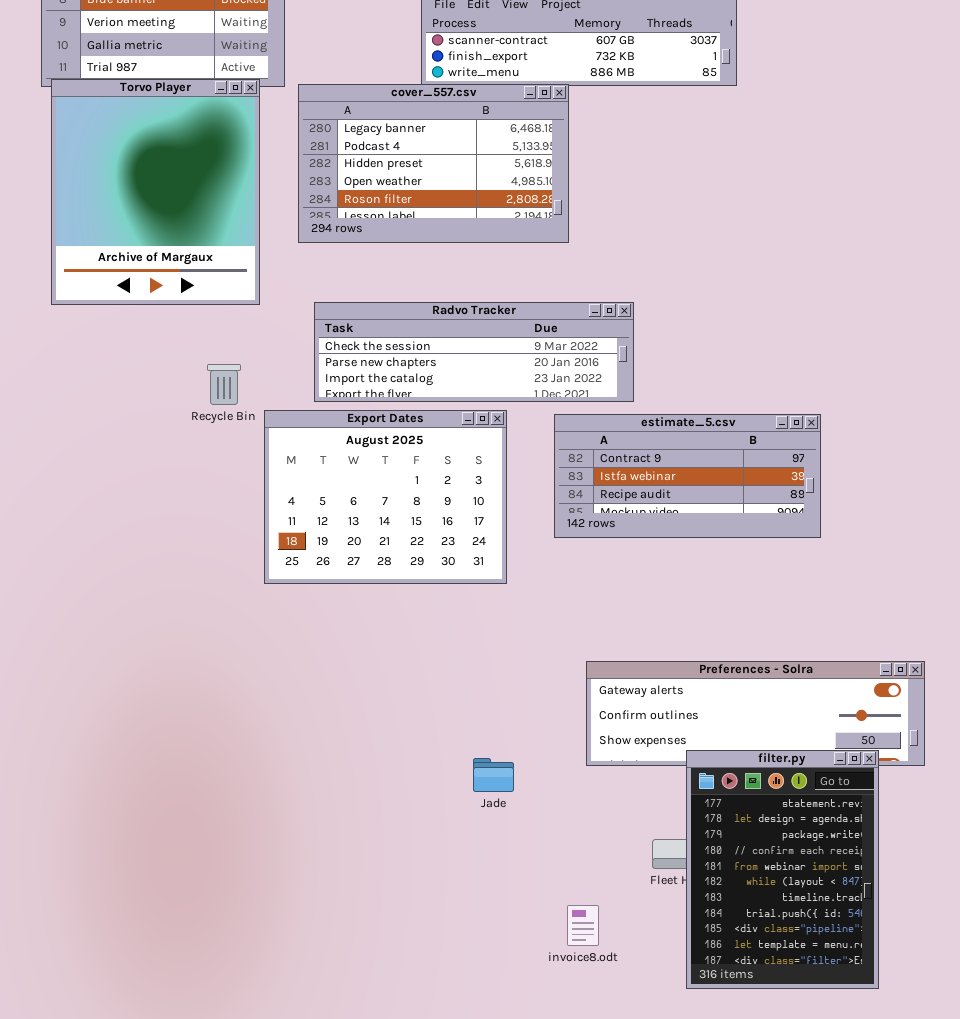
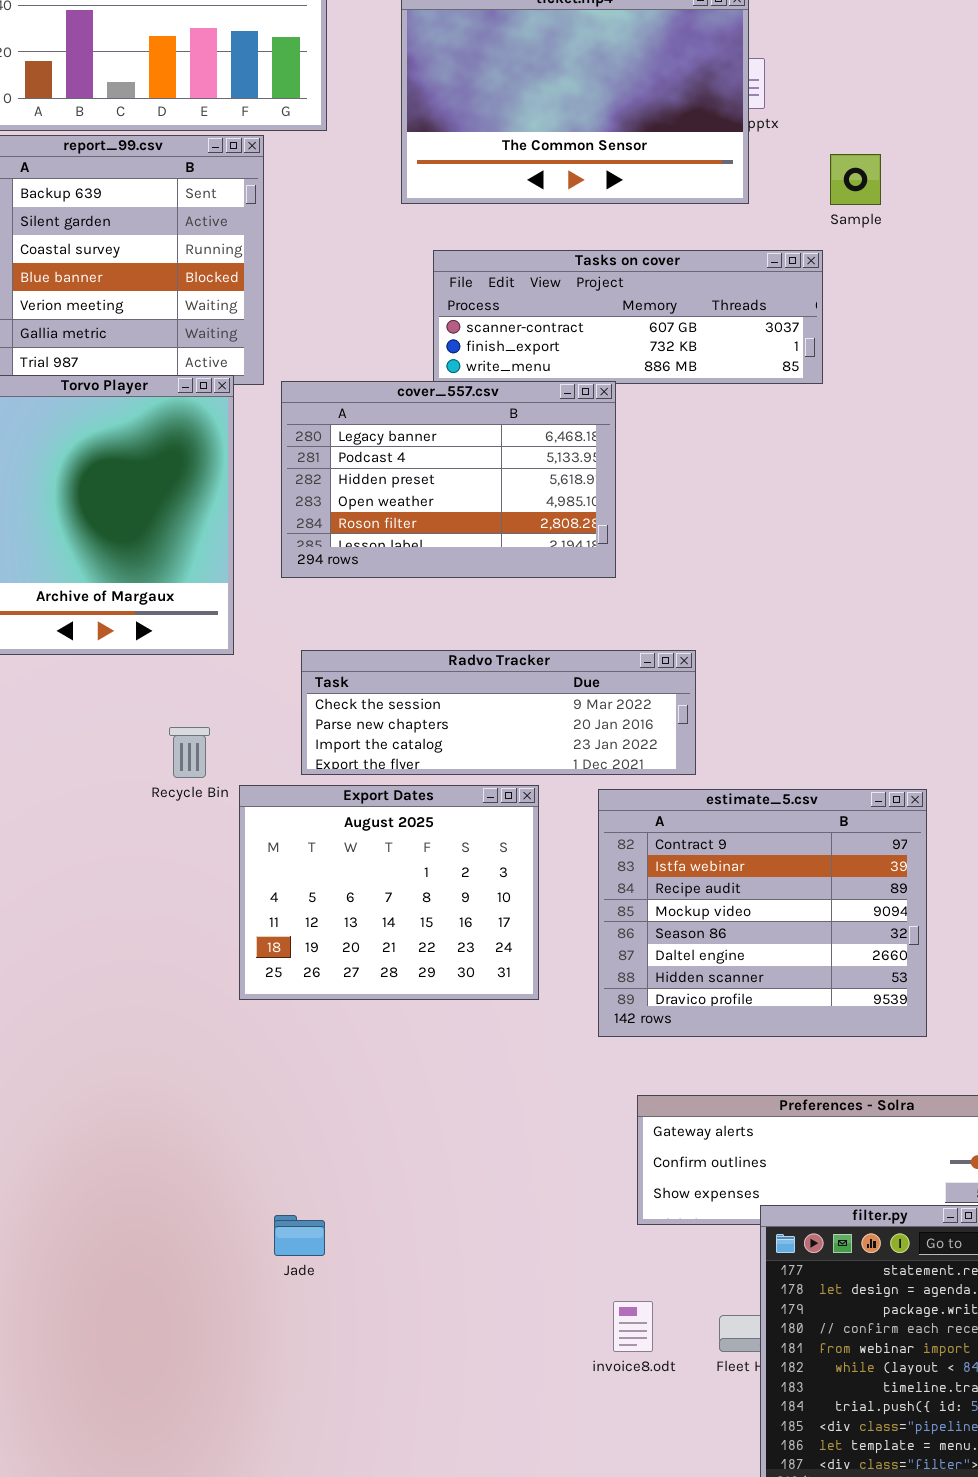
estimate_5.csv: [554,414,821,538] -> [598,789,927,1037], resized
Jade: [473,758,514,792] -> [274,1215,325,1256], moved
invoice8.odt: [567,905,599,946] -> [613,1301,653,1352], moved

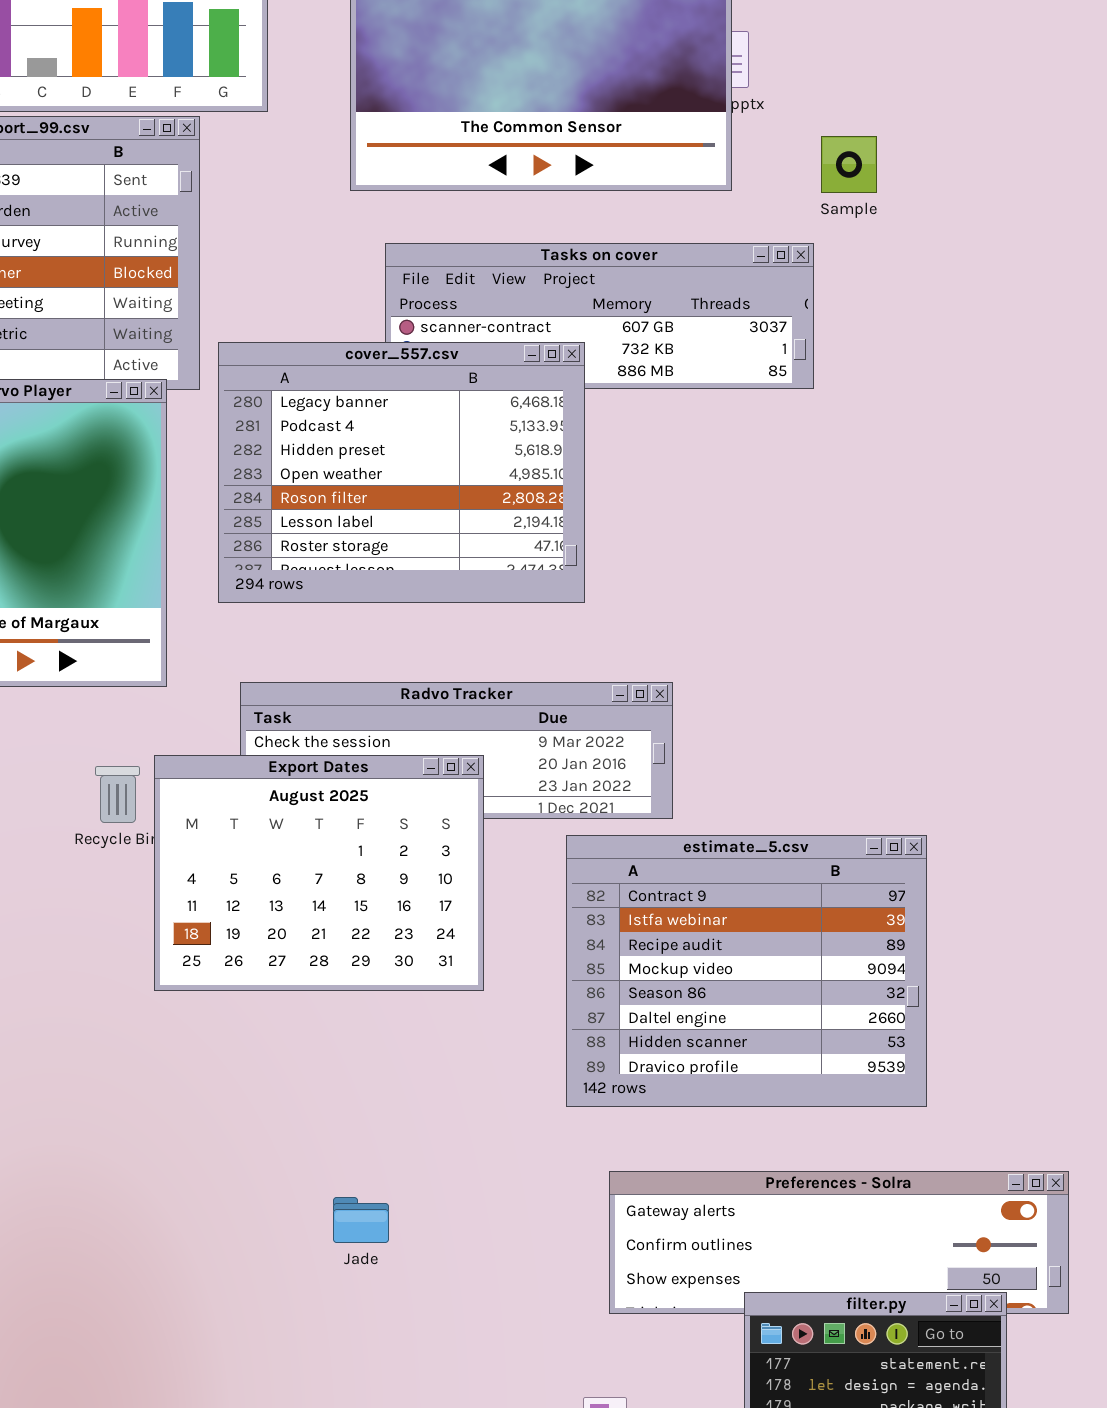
cover_557.csv: [281,381,616,578] -> [218,342,585,603], resized
Export Dates: [239,785,539,1000] -> [154,755,484,991], moved
Jade: [274,1215,325,1256] -> [333,1197,389,1243], moved

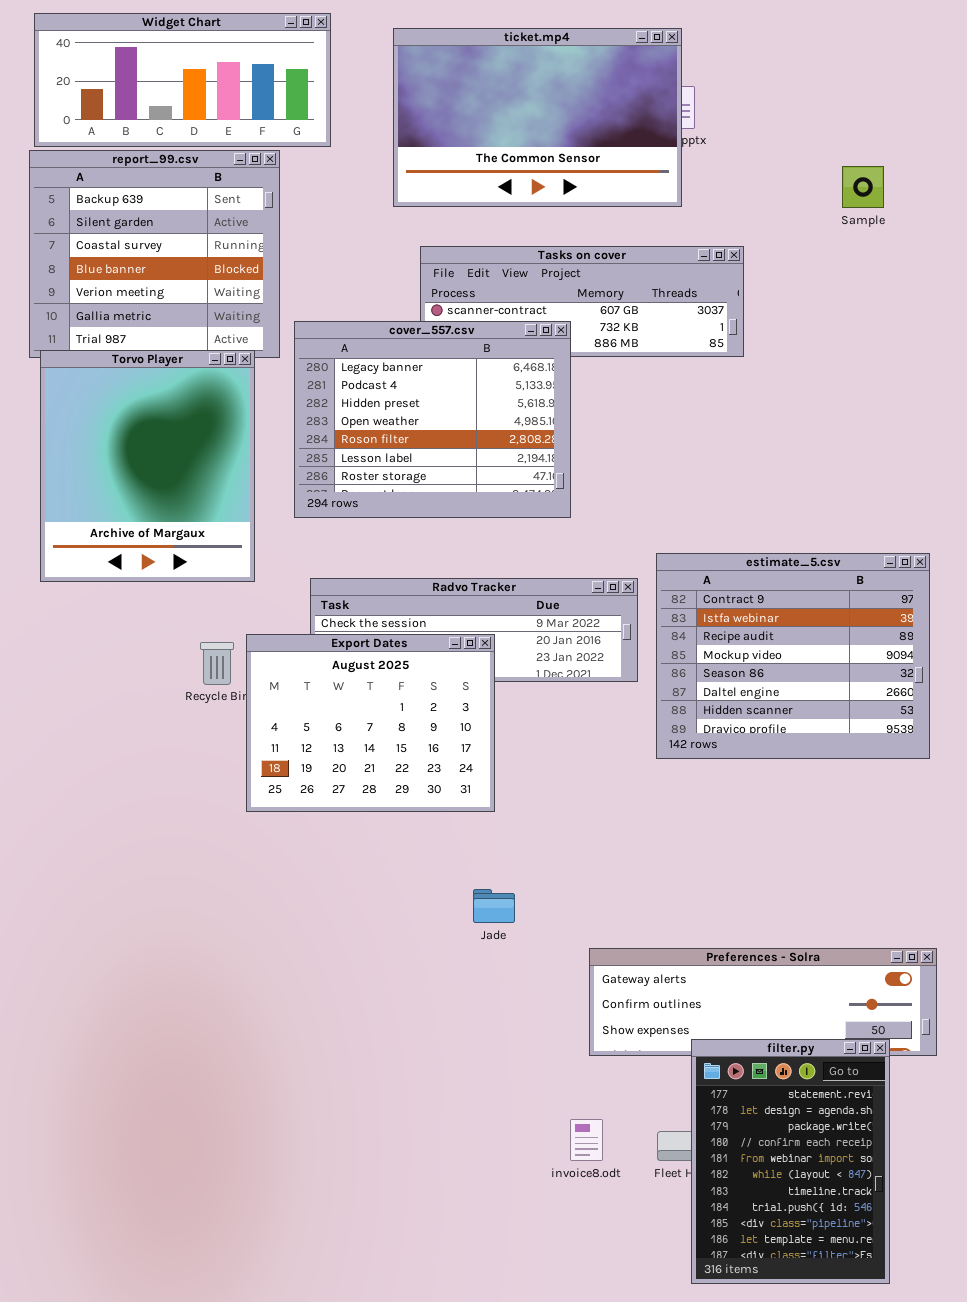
Sample: [821,136,877,193] -> [842,166,884,208], moved
estimate_5.csv: [566,835,927,1107] -> [656,553,930,759], moved
Jade: [333,1197,389,1243] -> [473,889,515,923], moved

